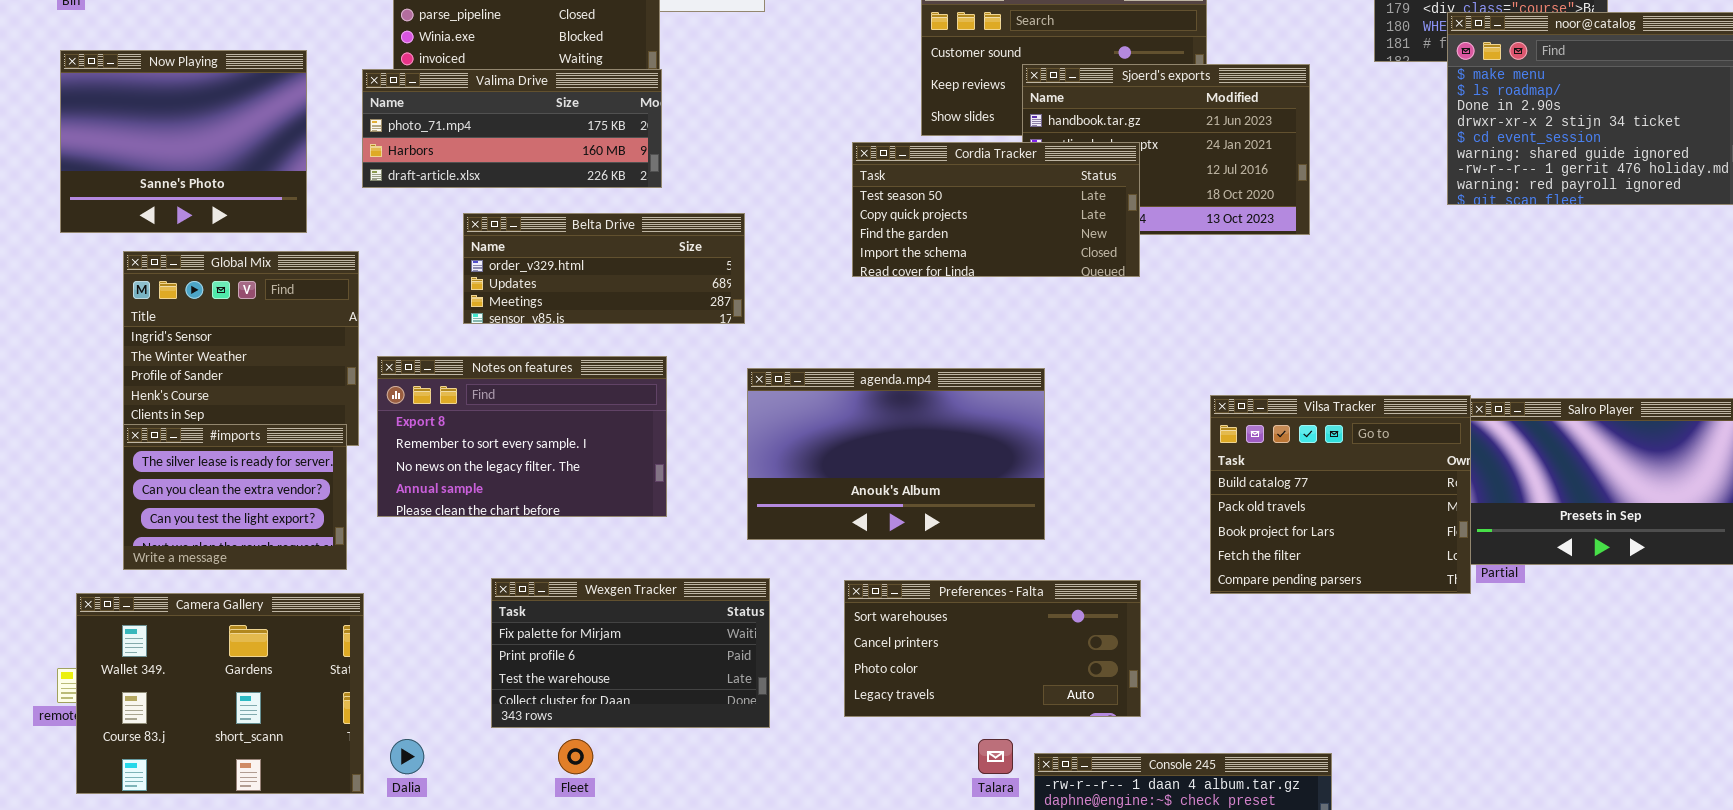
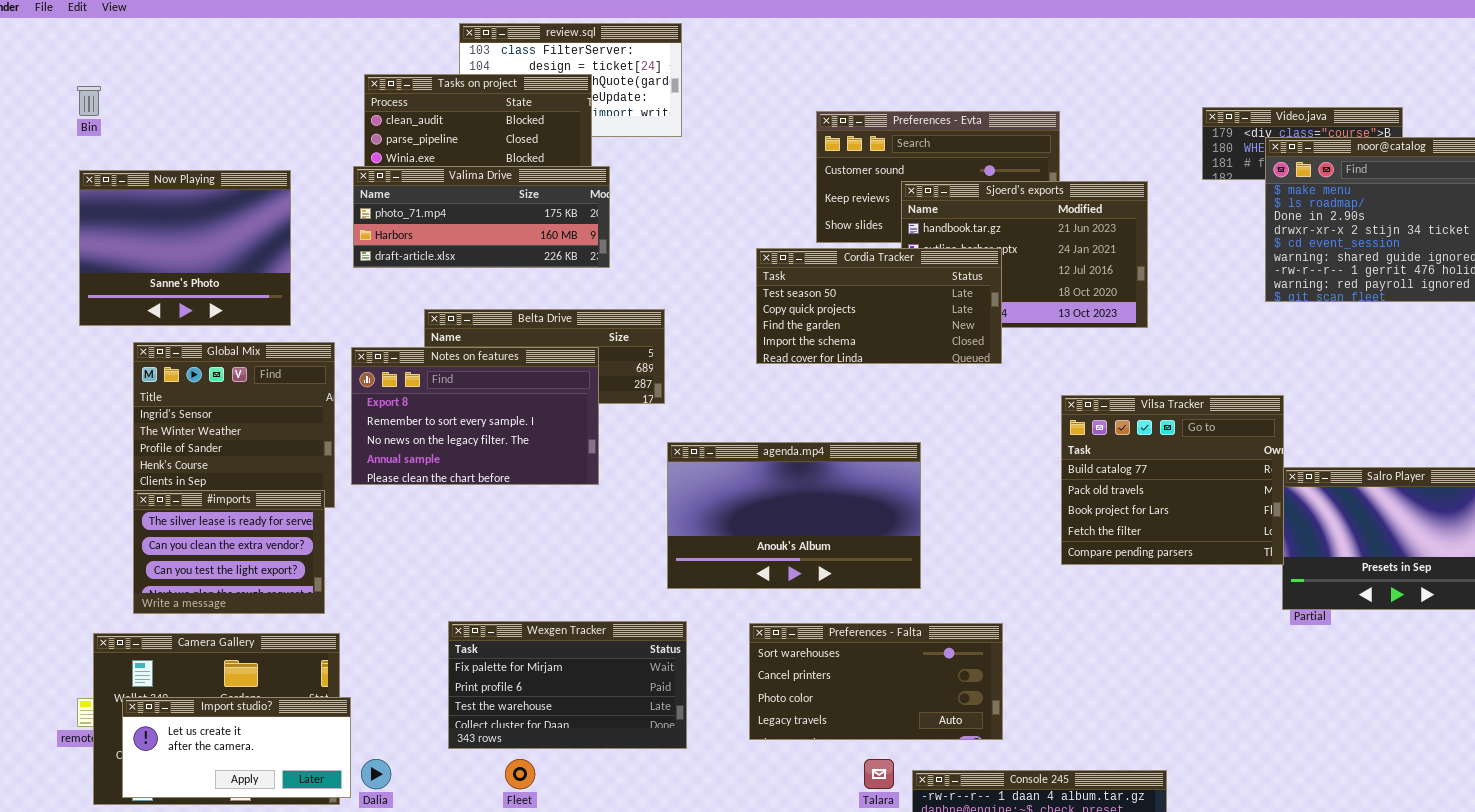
Valima Drive: [362,69,662,188] -> [353,166,610,268], moved
Notes on features: [377,356,667,517] -> [351,347,599,485], moved
Vilsa Tracker: [1210,395,1471,594] -> [1061,395,1284,565], moved
Import studio?: none -> [122,697,351,798], opened

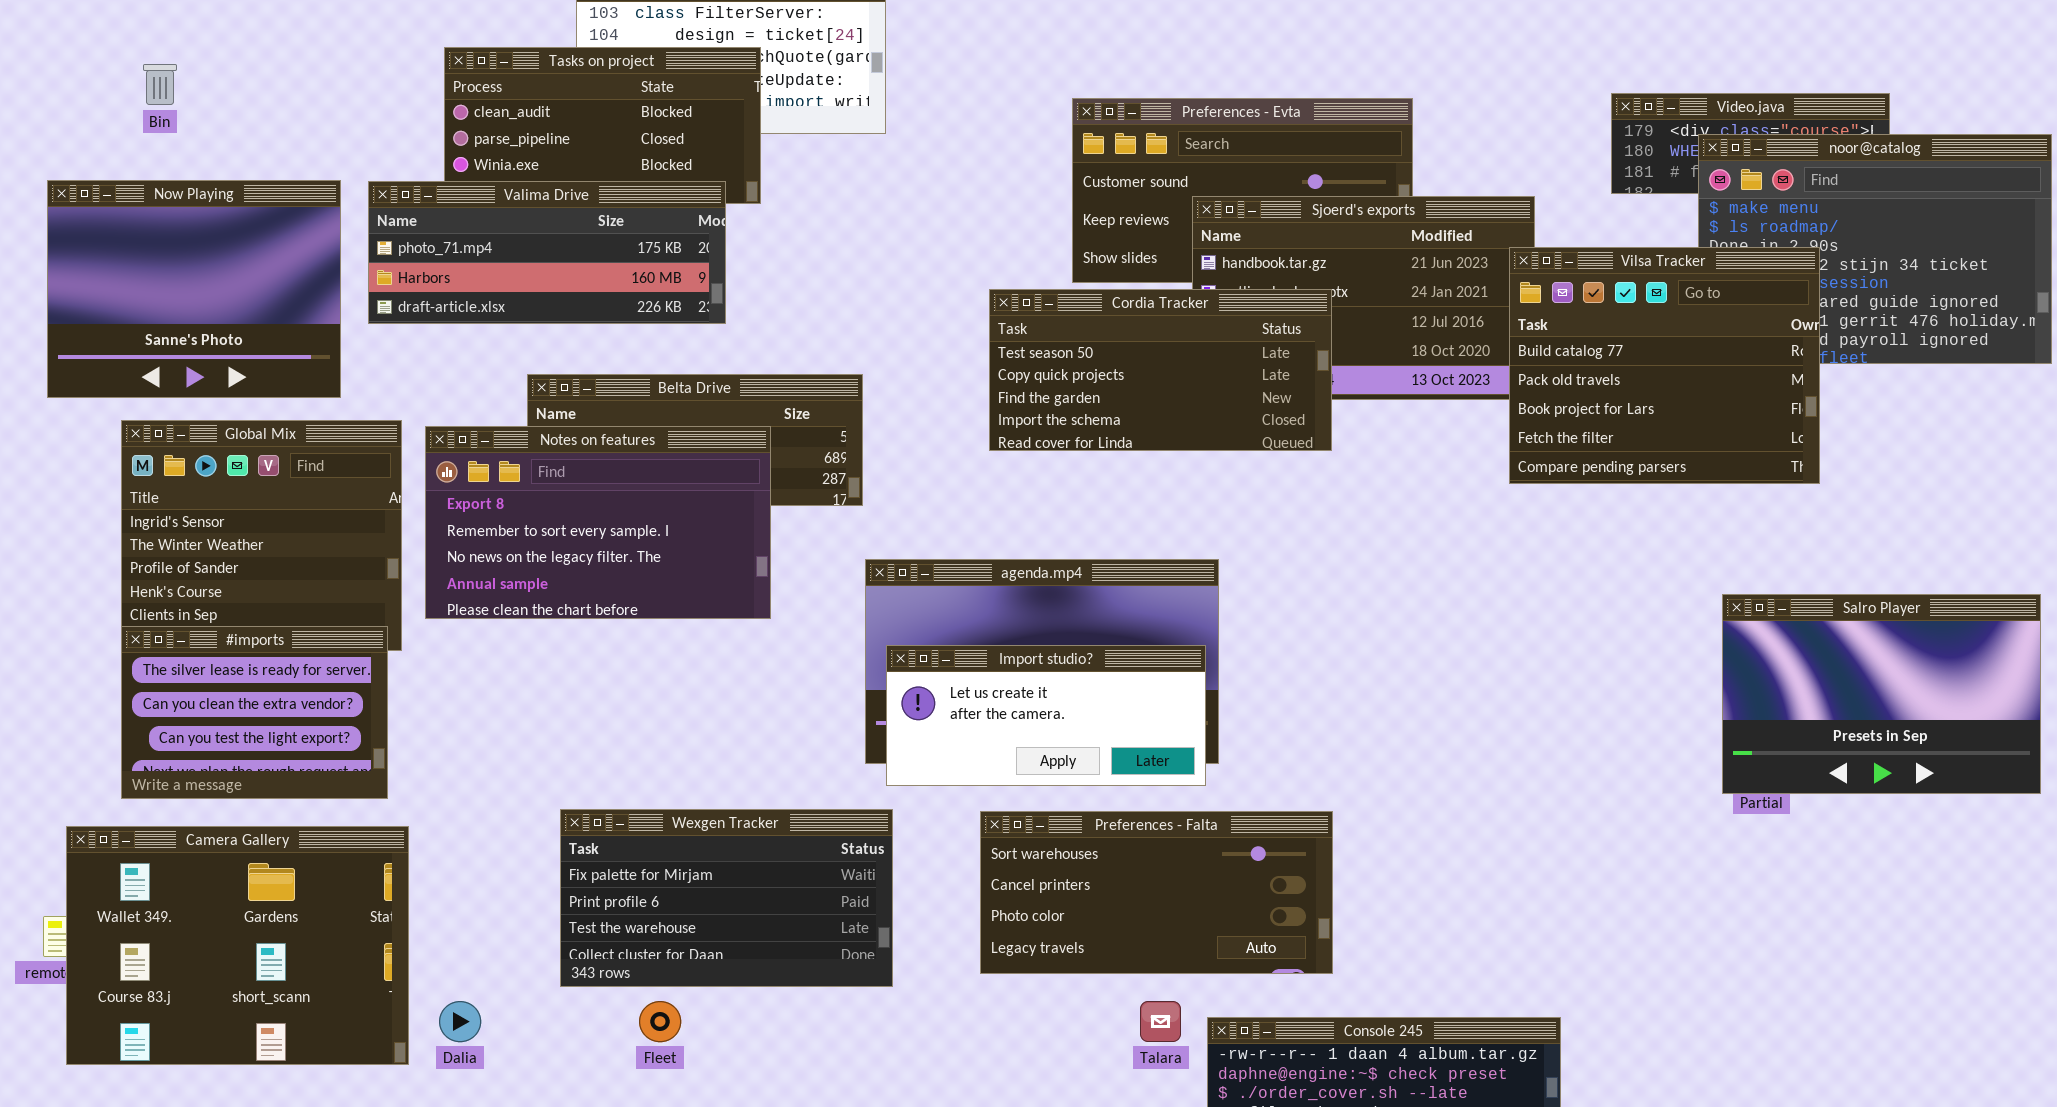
Bin: [77,86,101,116] -> [143,64,177,105], moved
Valima Drive: [353,166,610,268] -> [368,181,726,324], moved
Vilsa Tracker: [1061,395,1284,565] -> [1509,247,1820,484], moved
Import studio?: [122,697,351,798] -> [886,645,1206,786], moved

